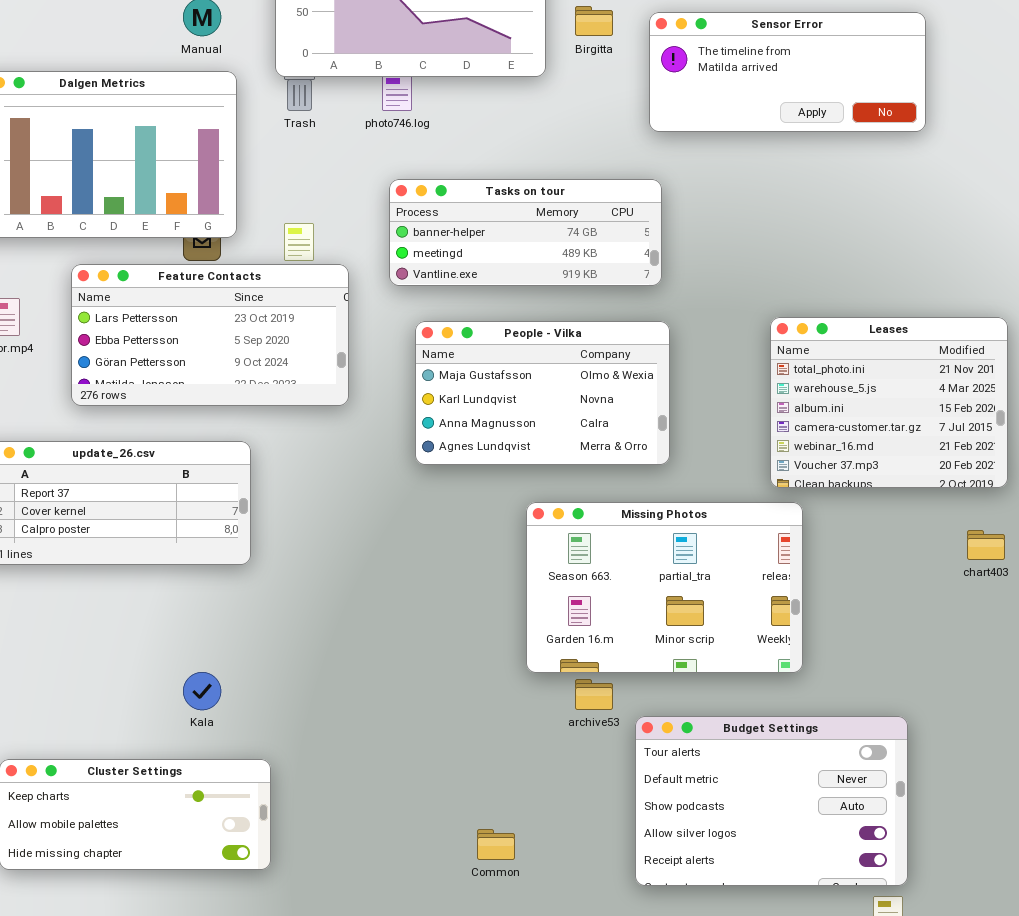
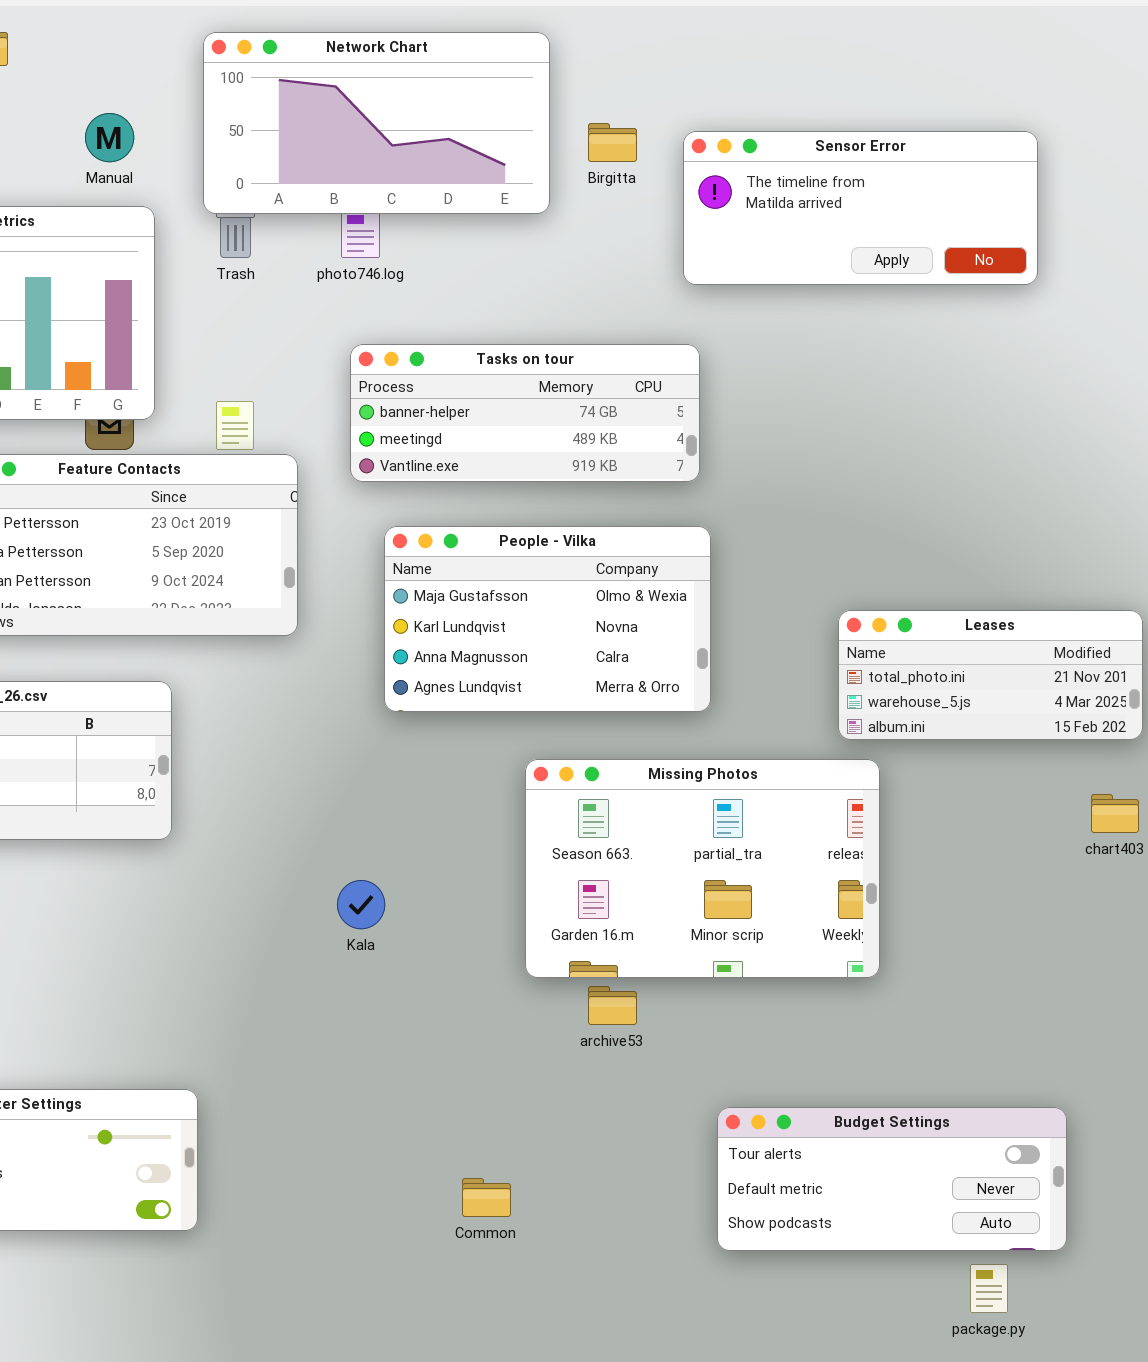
Leases: [770,317,1008,488] -> [838,610,1143,740], resized
Kala: [183,672,221,710] -> [337,880,385,929], moved
Budget Settings: [635,716,908,886] -> [717,1107,1067,1251], moved, resized

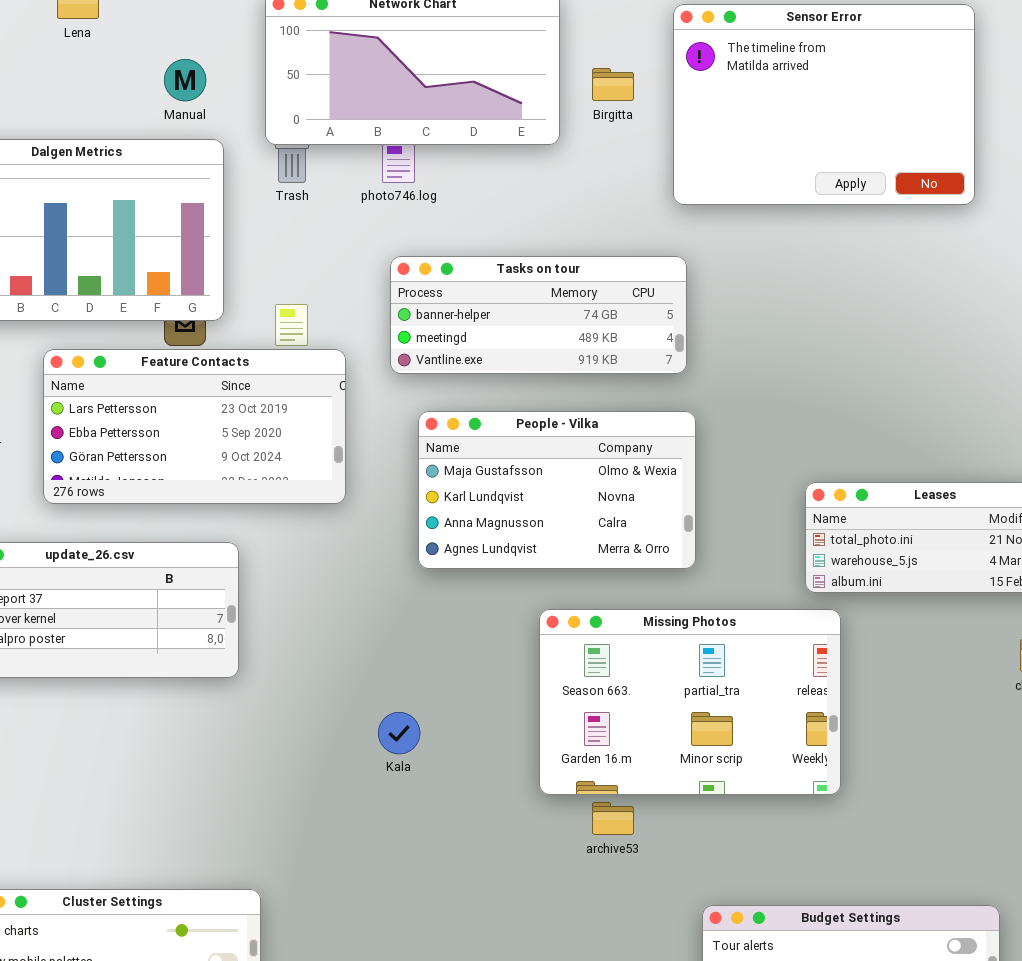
Sensor Error: [683,131,1038,285] -> [673,4,975,205], resized

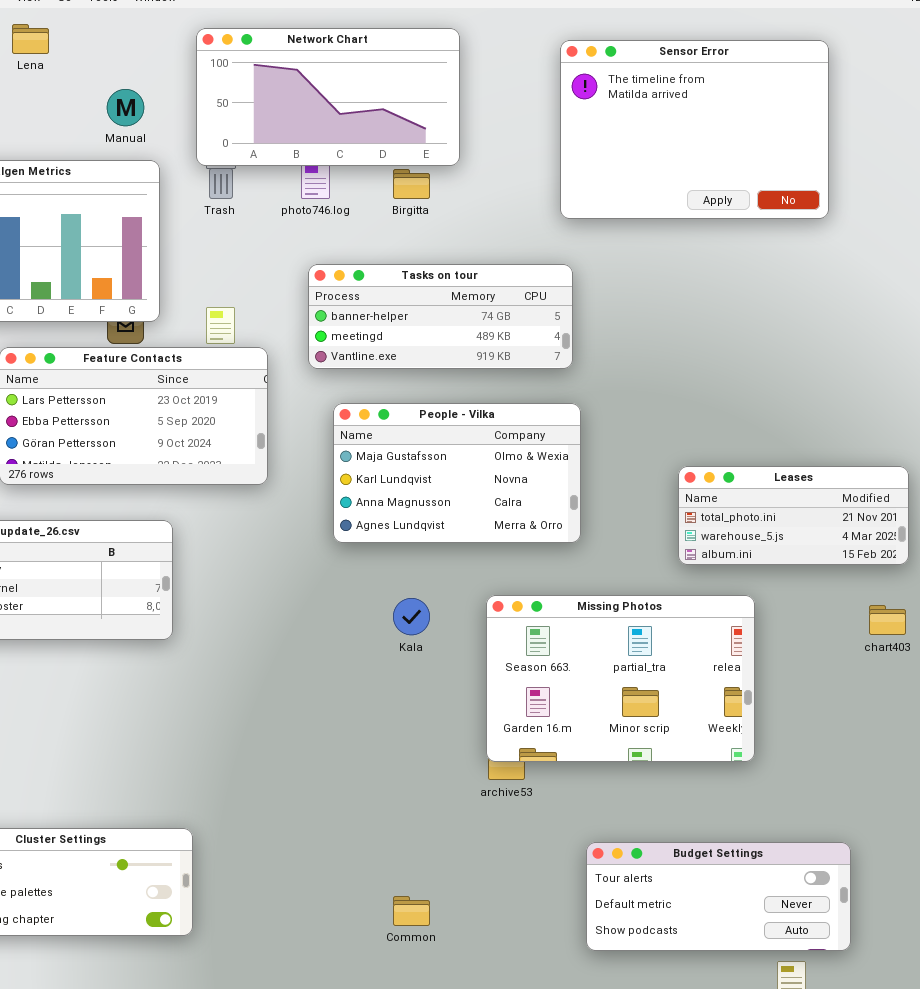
Birgitta: [592,68,634,101] -> [393,169,430,199], moved
Missing Photos: [539,609,841,795] -> [486,595,755,762], moved
Kala: [378,712,420,754] -> [393,598,430,635], moved

